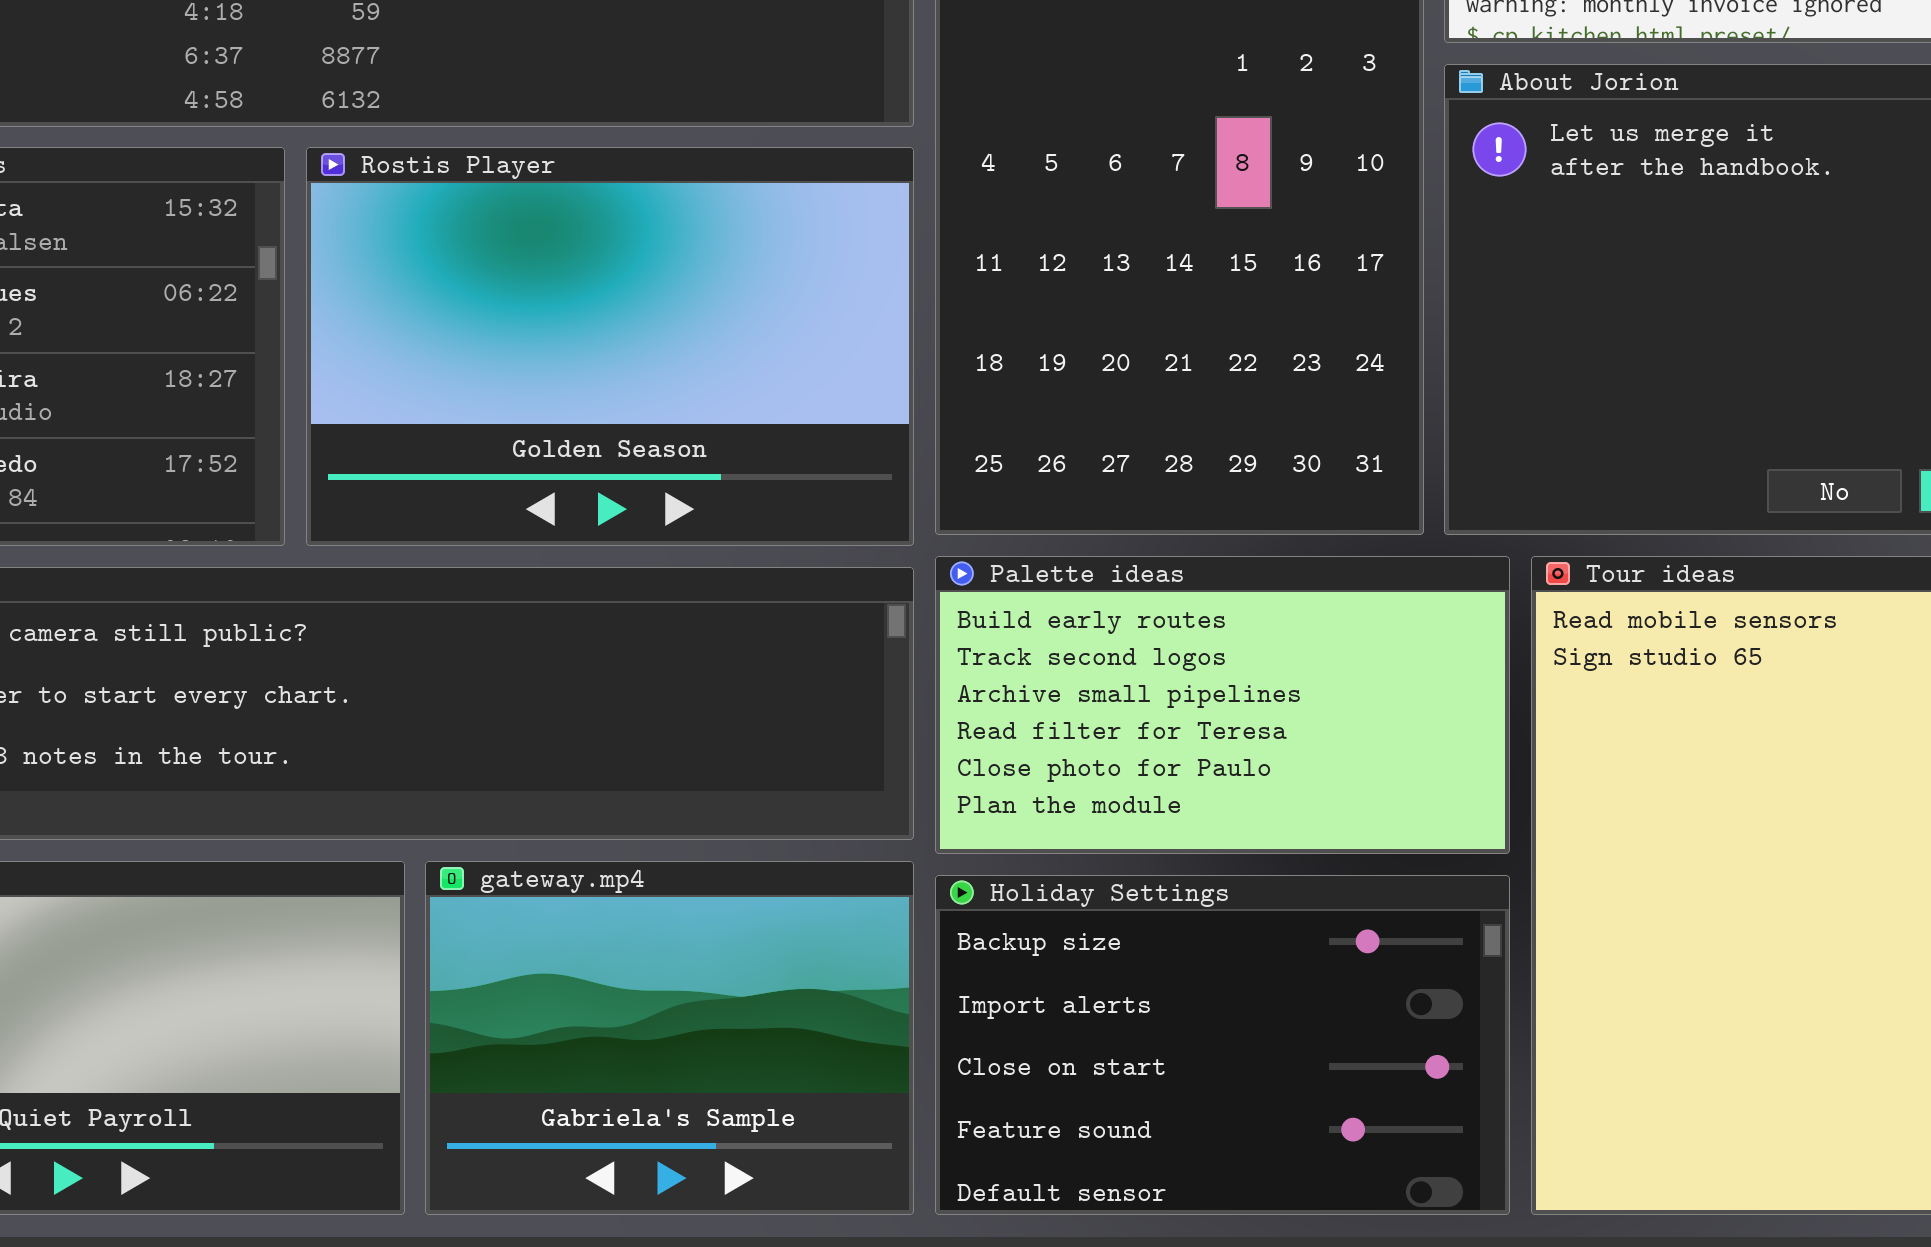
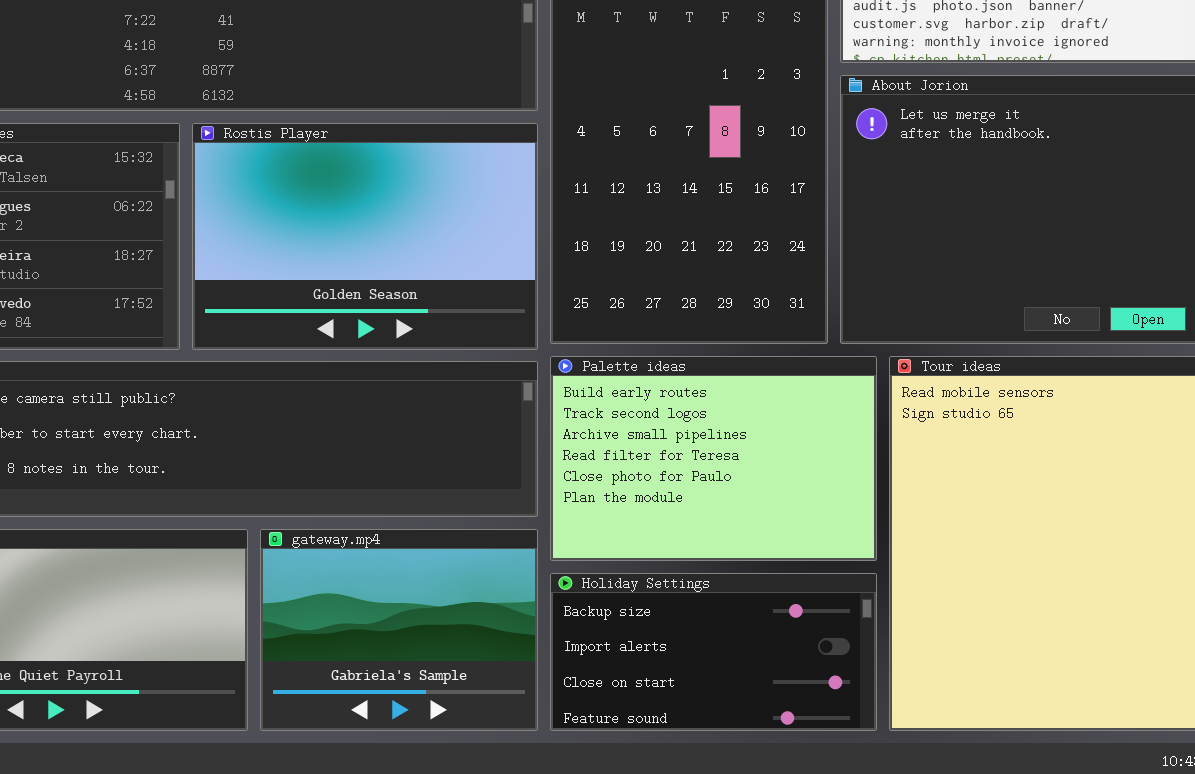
Palette ideas: [935,556,1510,854] -> [550,356,877,561], resized
Holiday Settings: [935,875,1510,1215] -> [550,573,877,731], resized

